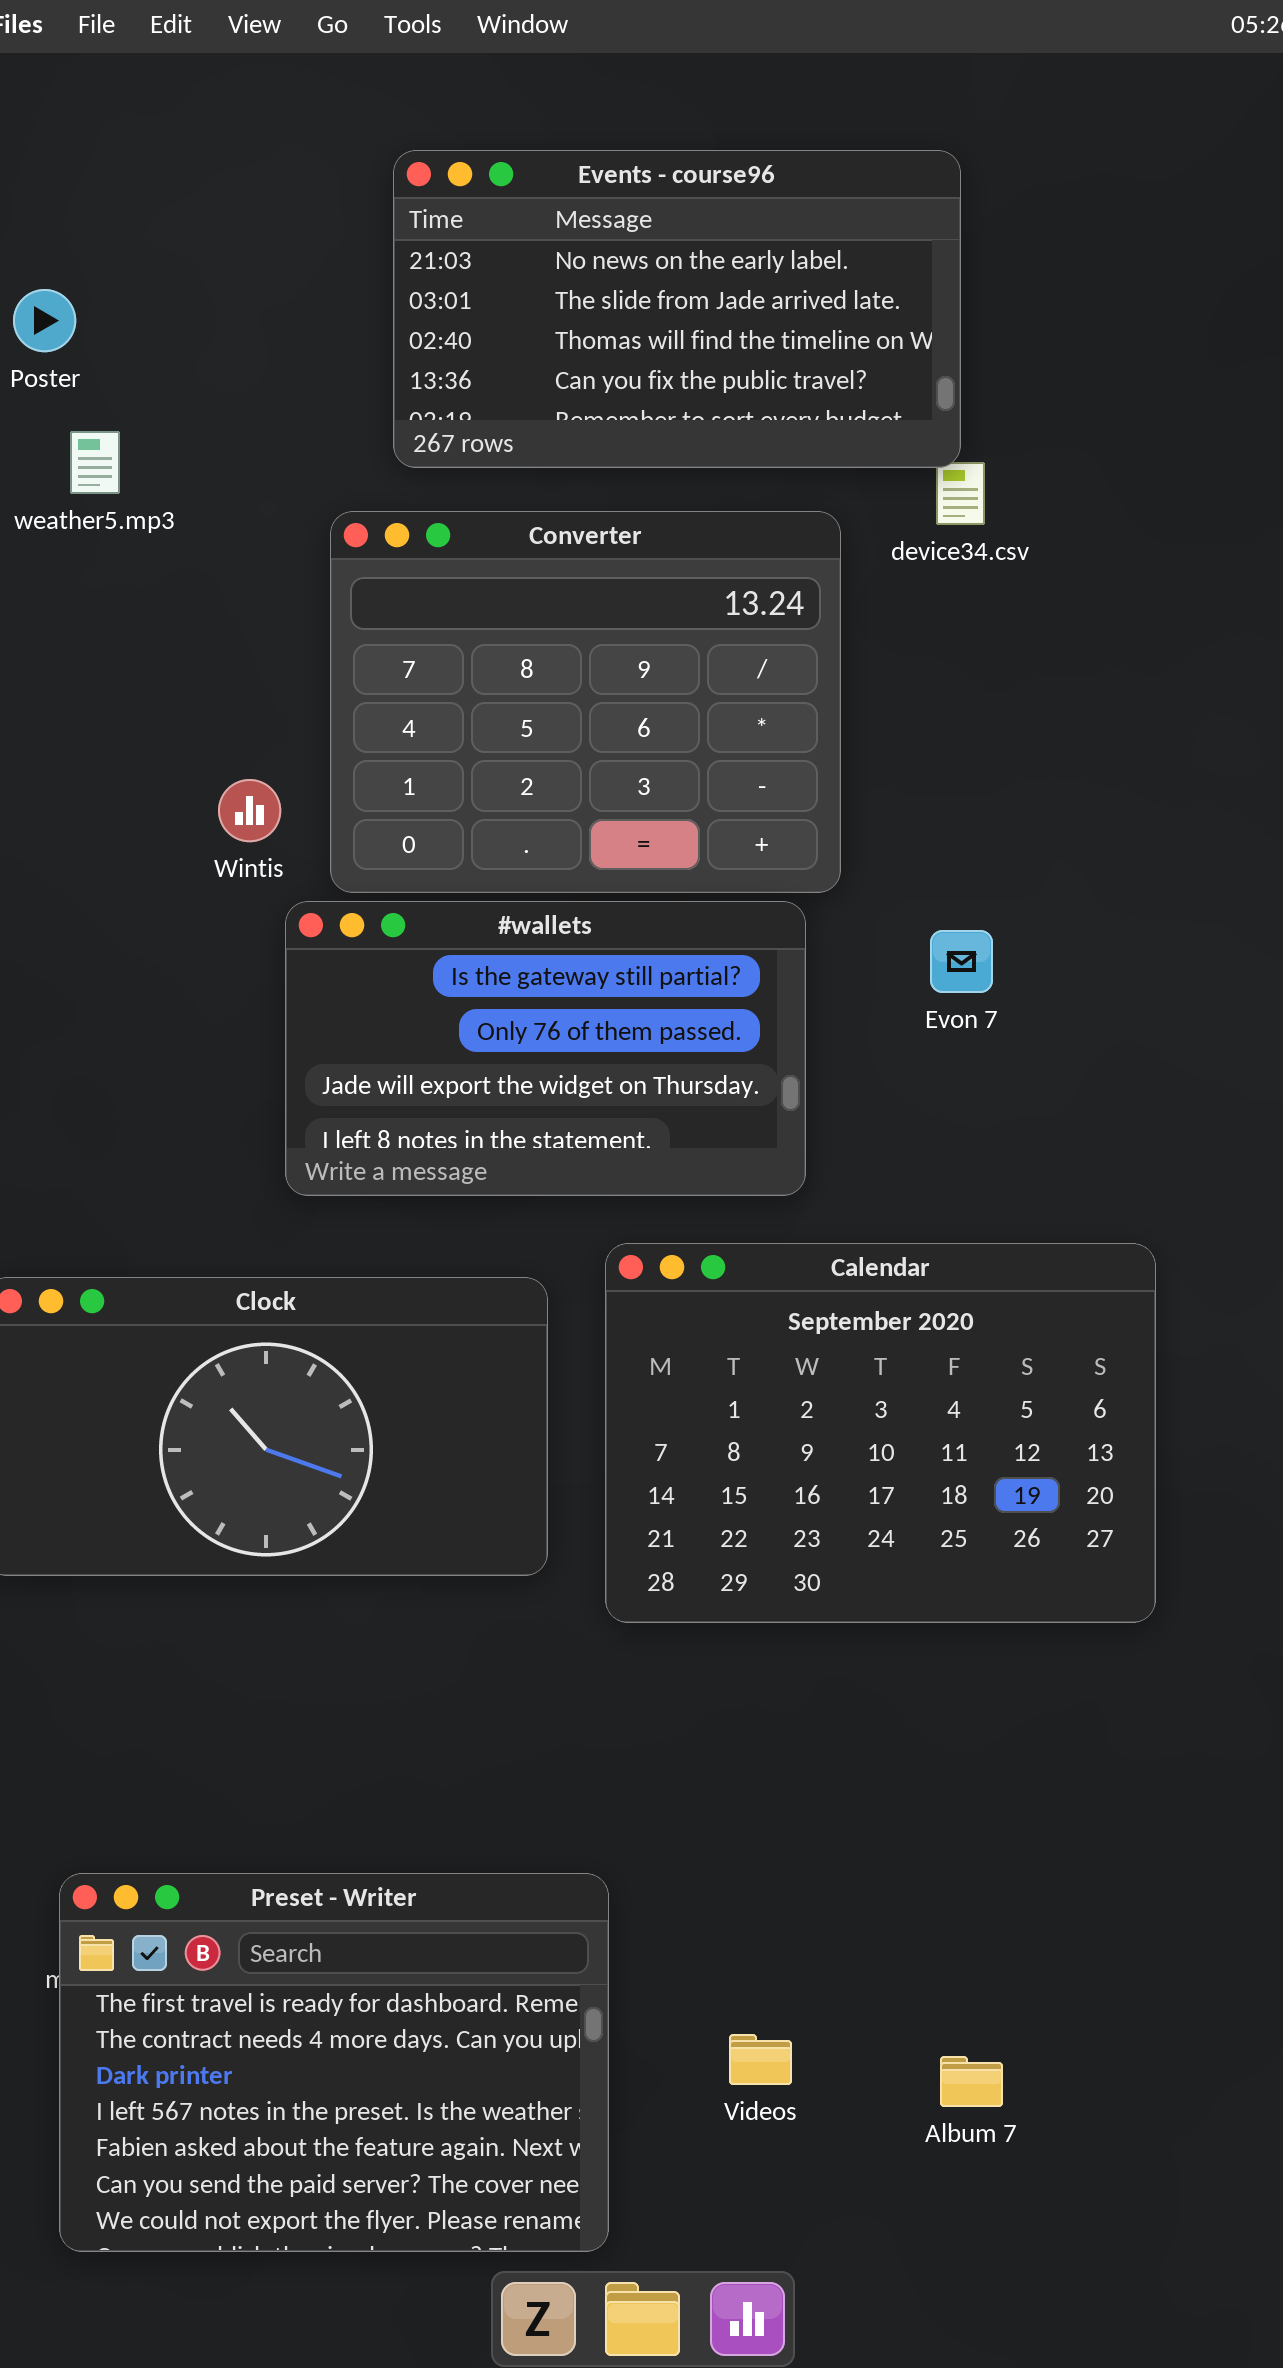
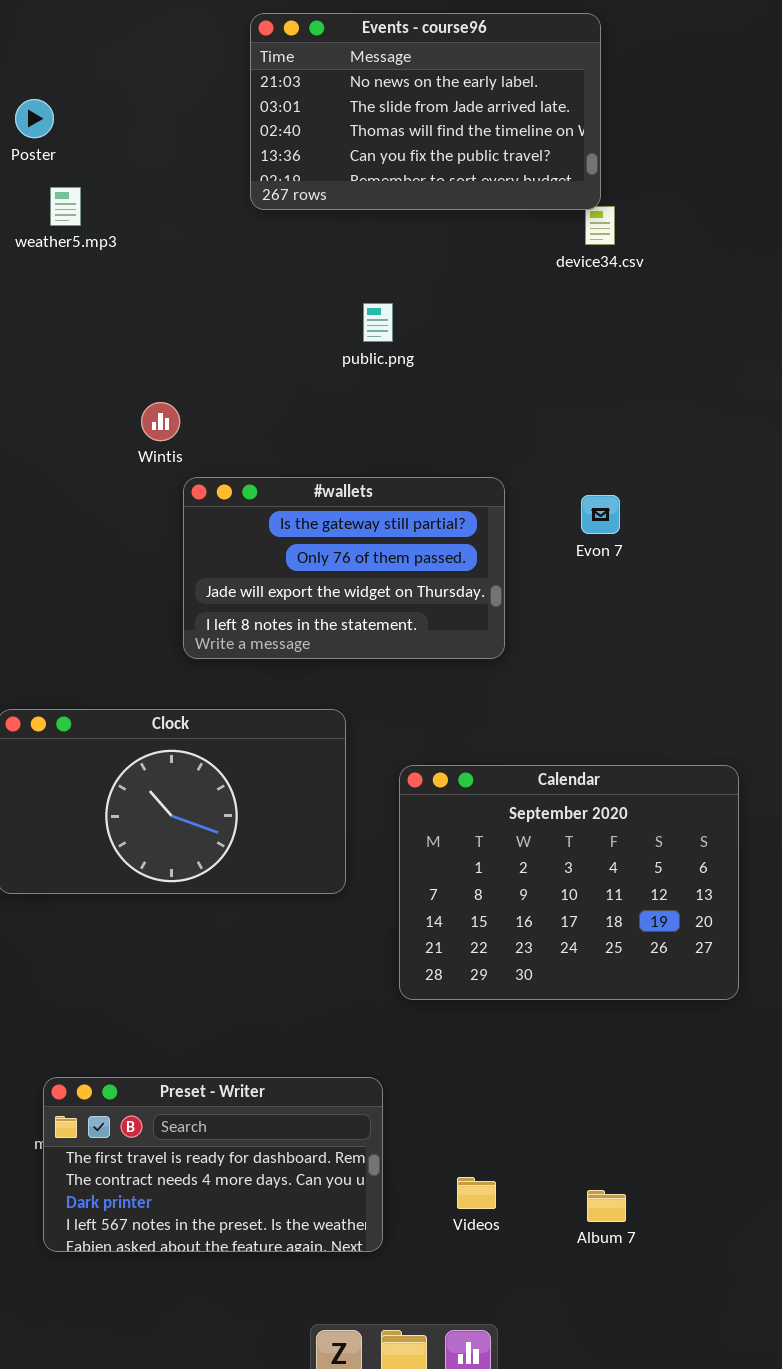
Converter: [330,511,841,893] -> none, closed
Calendar: [605,1243,1156,1623] -> [399,765,739,1000], moved
Preset - Writer: [59,1873,609,2252] -> [43,1077,383,1252], resized

